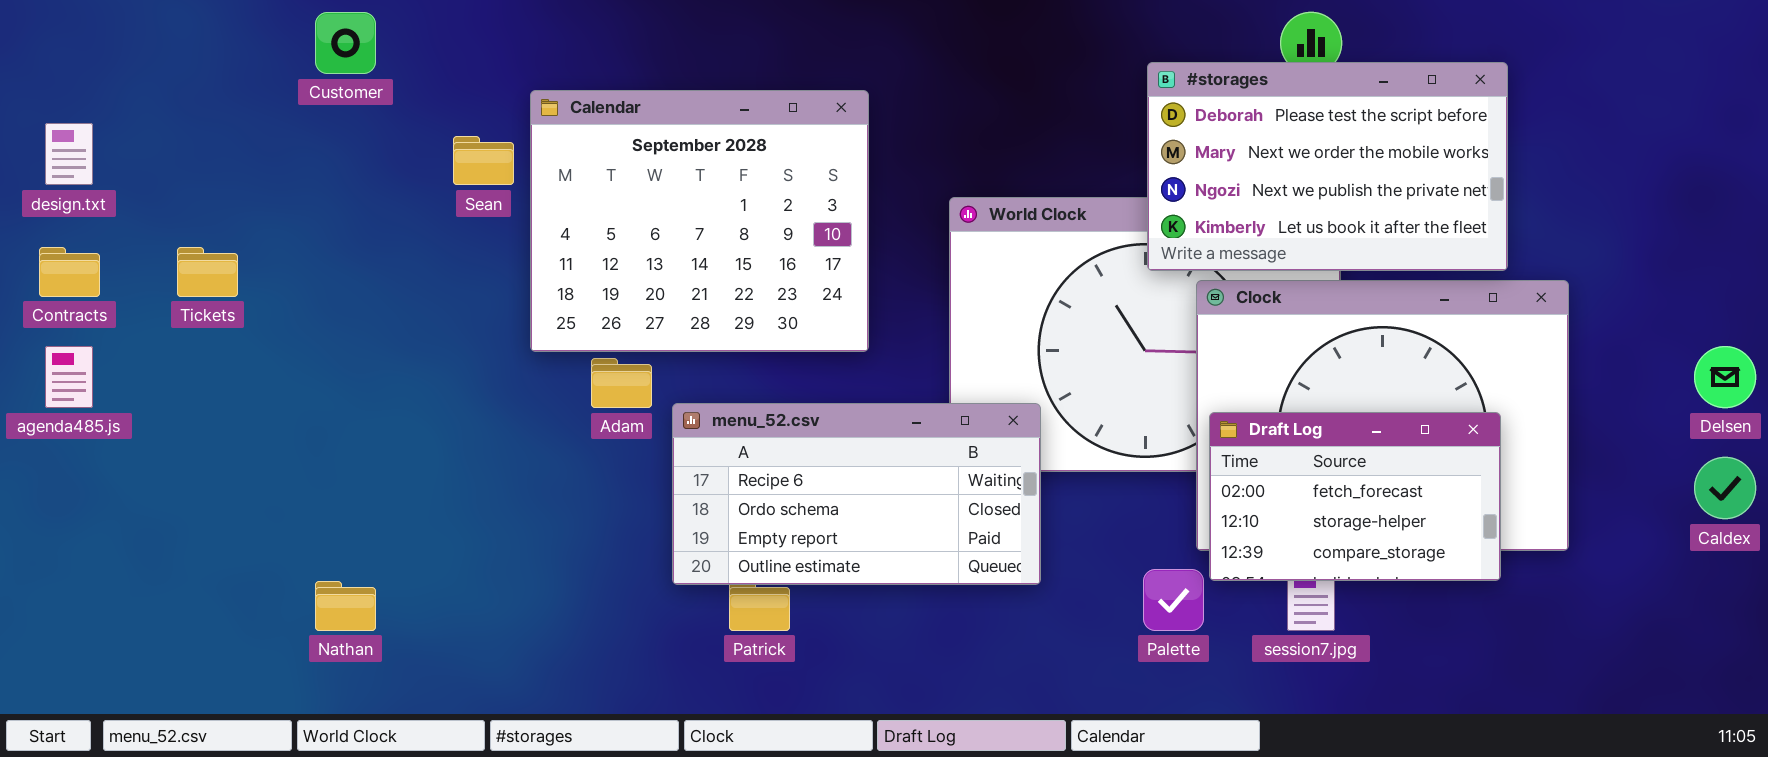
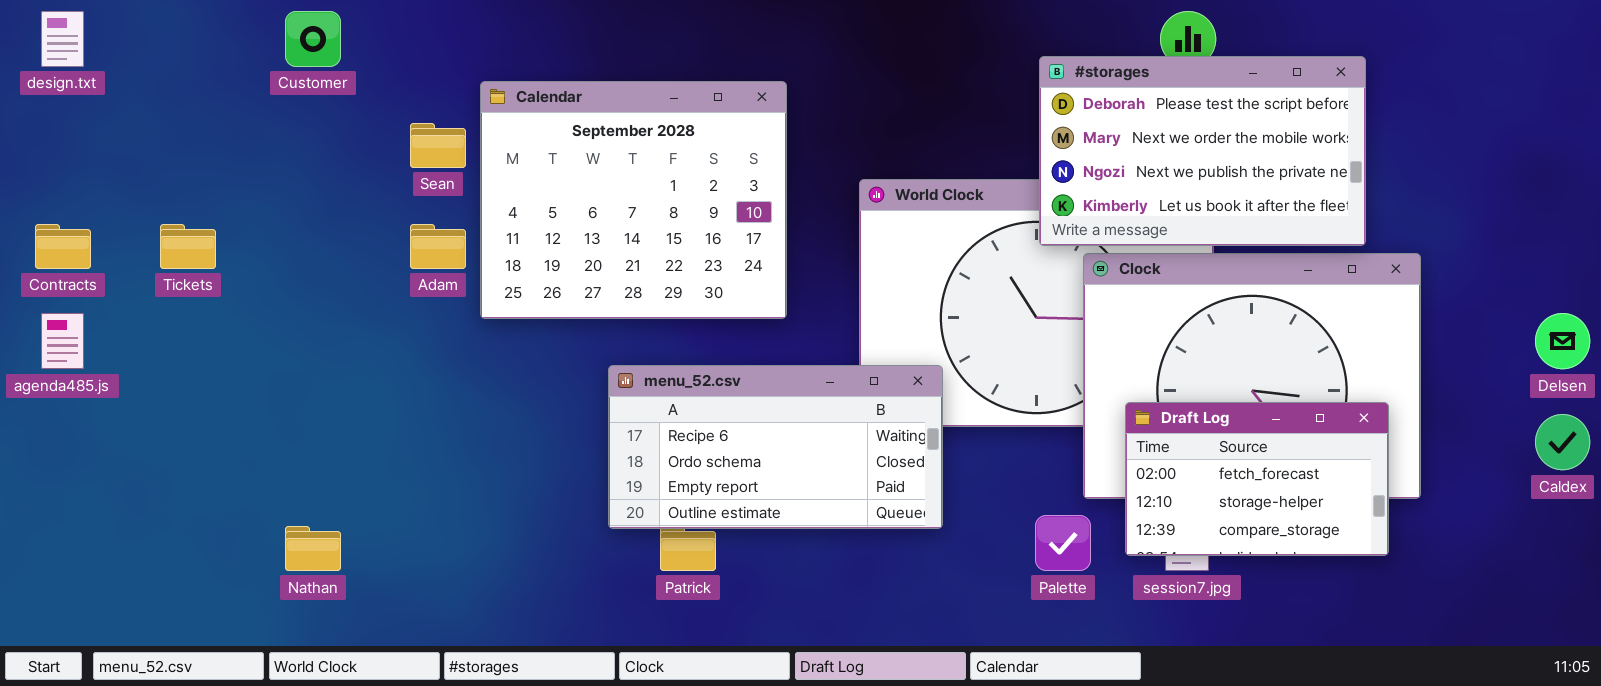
design.txt: [45,123,93,185] -> [41,11,84,67], moved
Adam: [591,358,652,408] -> [410,224,466,269], moved
Draft Log: [1209,412,1501,581] -> [1125,402,1389,556], moved

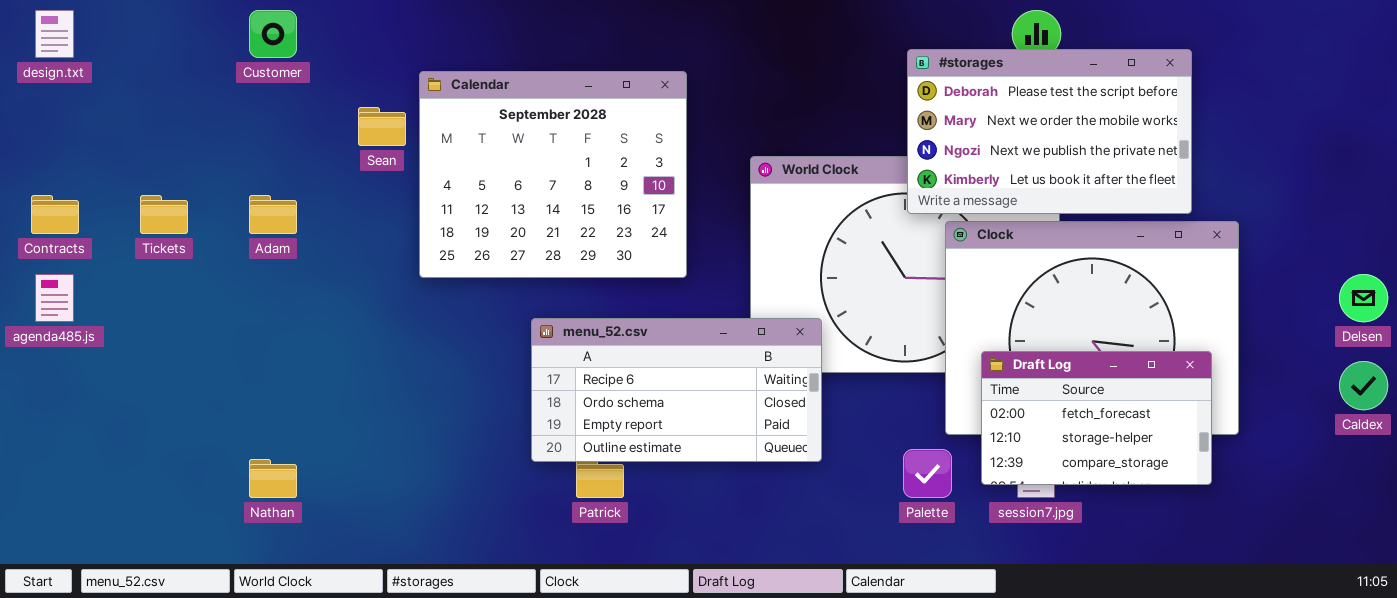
Adam: [410,224,466,269] -> [249,195,297,234], moved

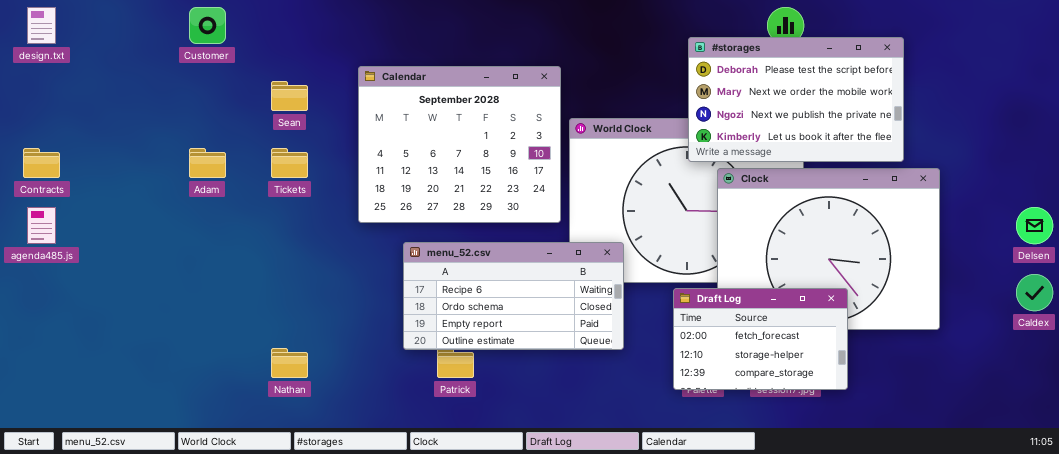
Calendar: [419,71,687,278] -> [358,66,561,223], moved
Tickets: [140,195,188,234] -> [271,148,308,178], moved
Draft Log: [981,351,1212,485] -> [673,288,848,390], moved
Nathan: [249,459,297,498] -> [271,348,308,378], moved

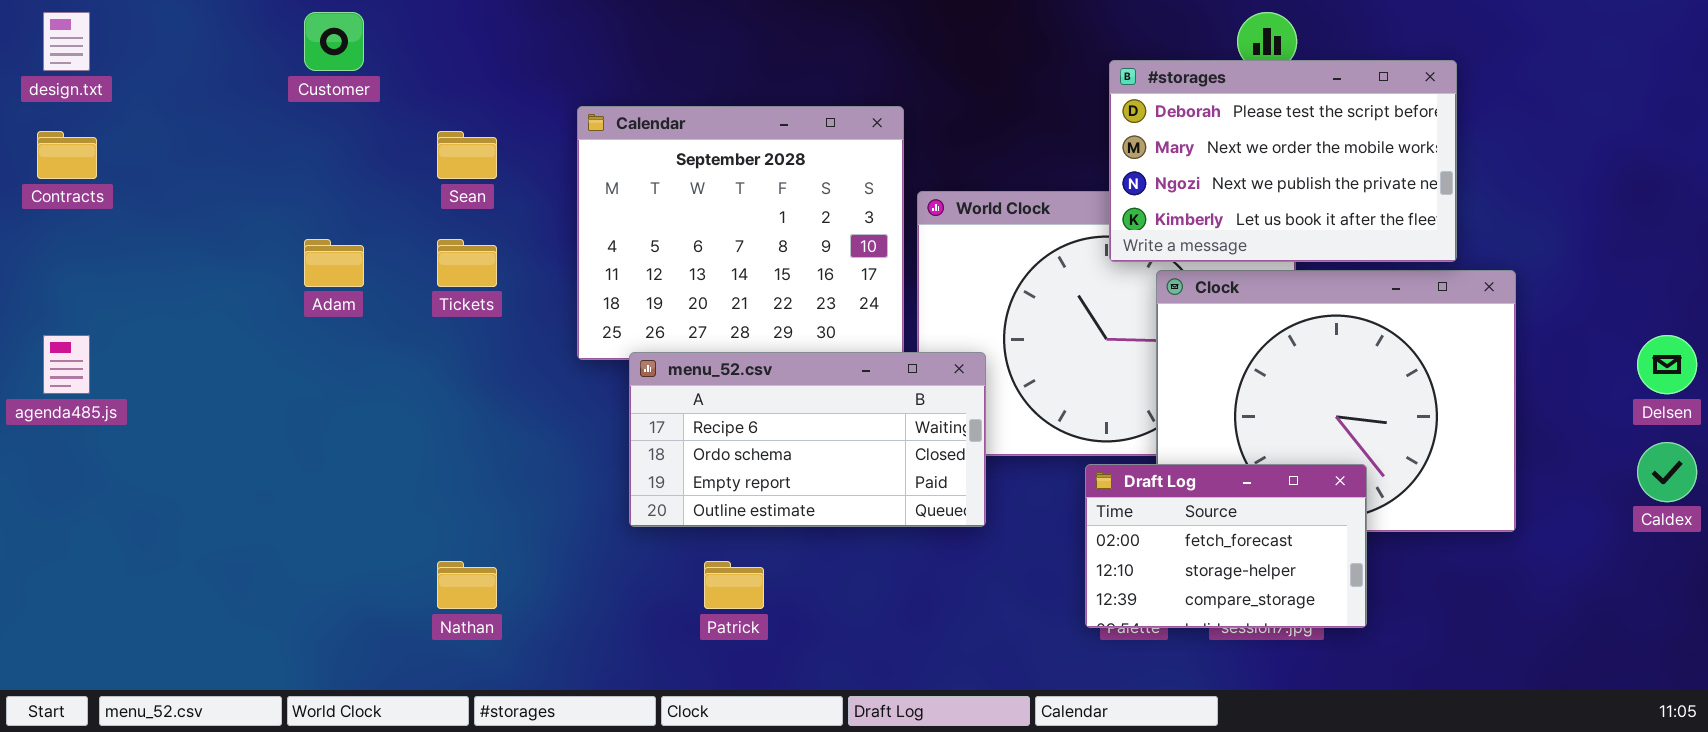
Contracts: [23,148,60,178] -> [37,131,97,179], moved
menu_52.csv: [403,242,624,350] -> [629,352,986,527], moved

